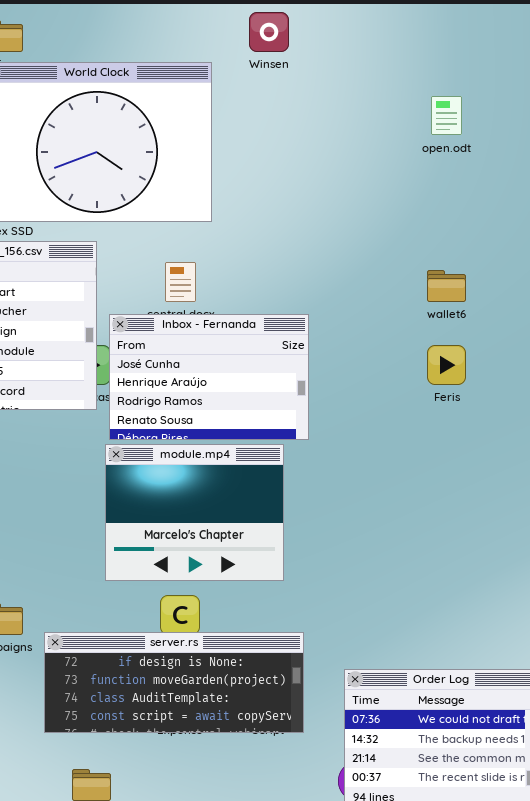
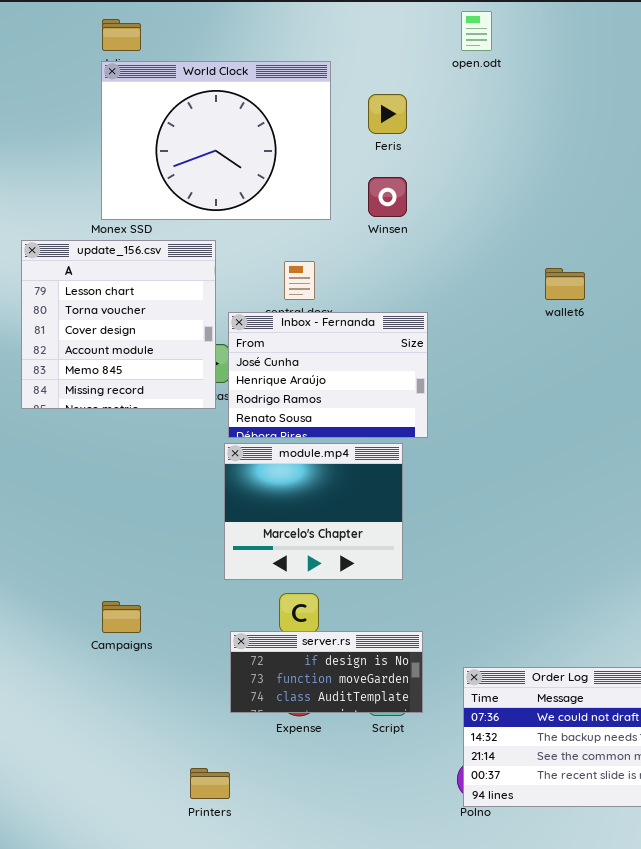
Winsen: [249,12,289,52] -> [368,177,407,217], moved
open.odt: [431,96,462,135] -> [461,11,492,51], moved
Feris: [427,345,466,385] -> [368,94,407,134], moved
server.rs: [44,632,304,733] -> [230,631,423,713], resized

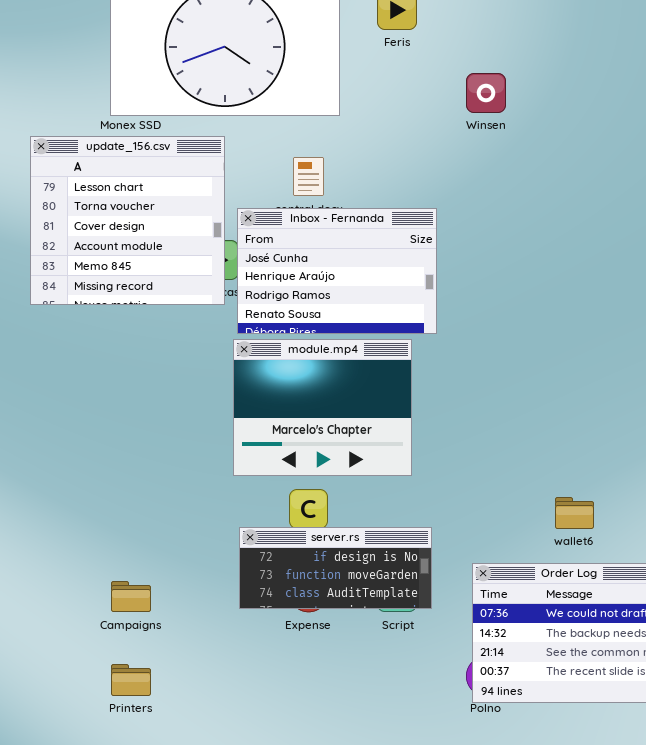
Winsen: [368,177,407,217] -> [466,73,506,113], moved
wallet6: [545,268,585,300] -> [555,497,594,529], moved
Campaigns: [102,601,141,633] -> [111,581,151,612], moved
Printers: [190,768,230,799] -> [111,664,151,696], moved

